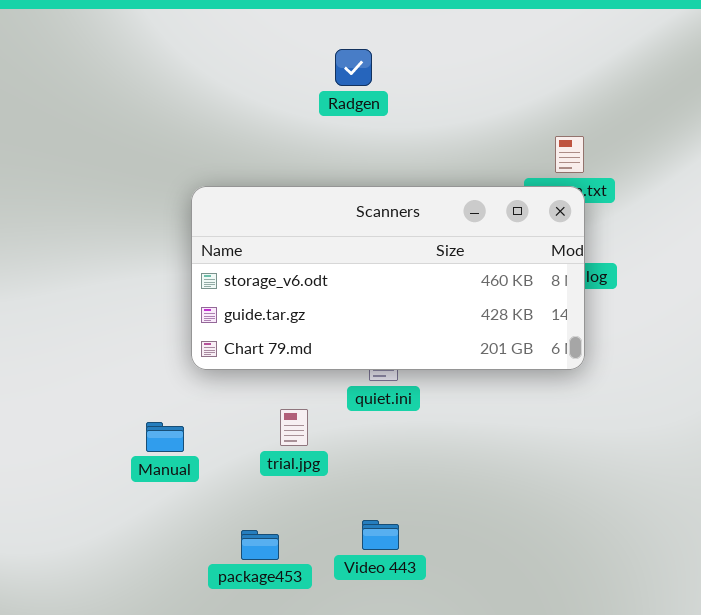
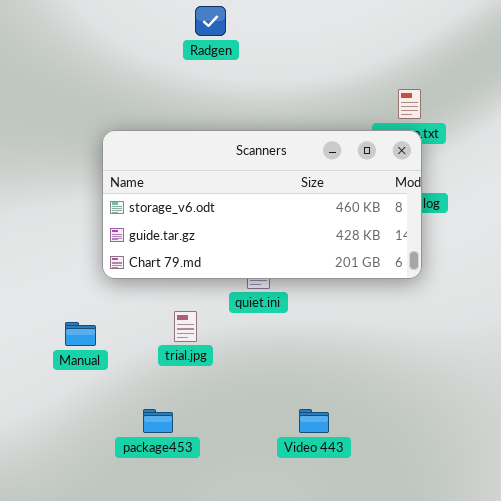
Radgen: [335,49,372,86] -> [195,6,226,36], moved
Video 443: [362,520,399,550] -> [299,409,329,433], moved

